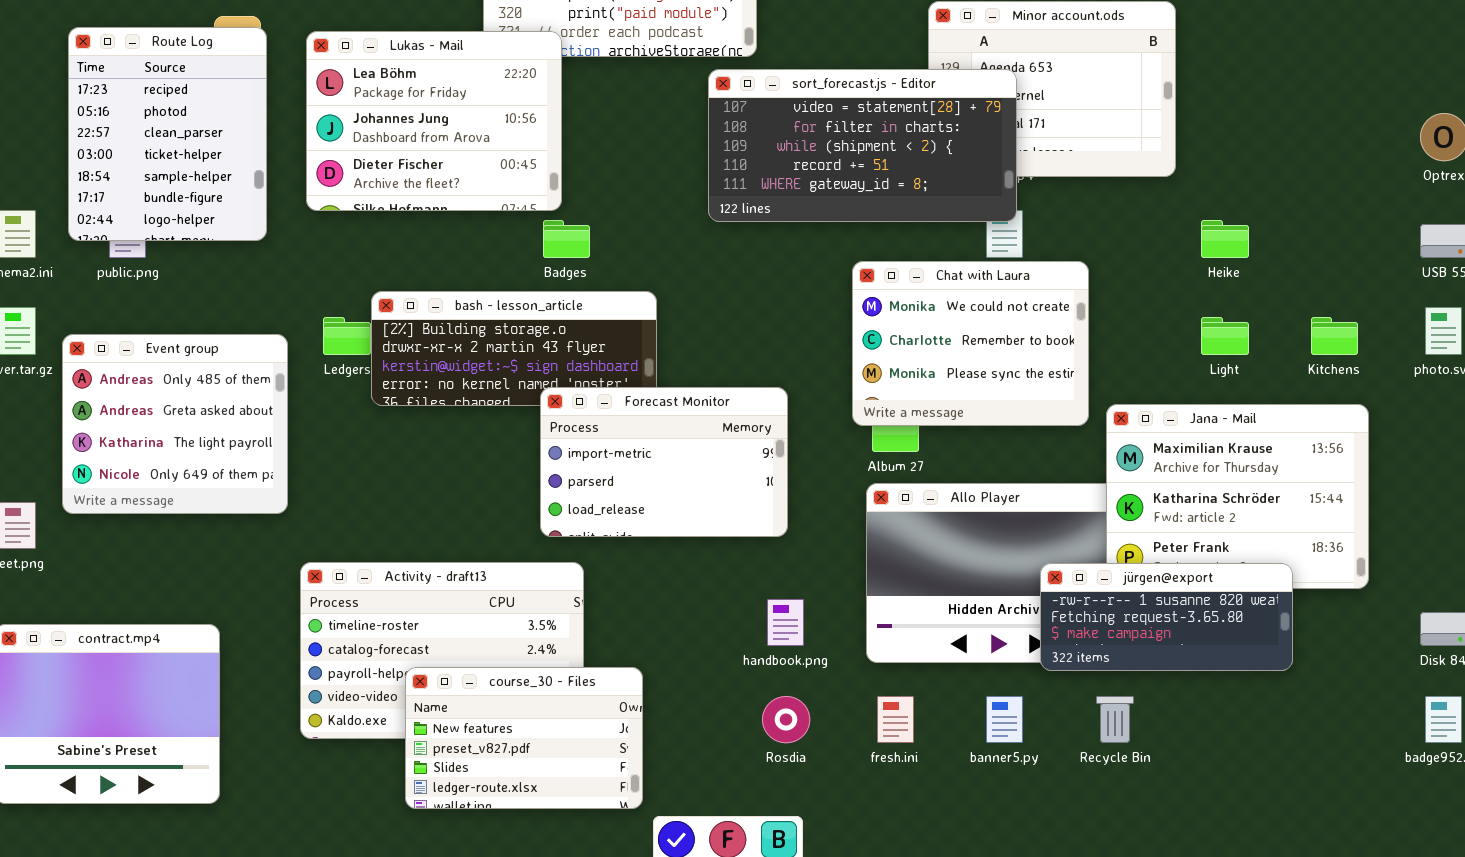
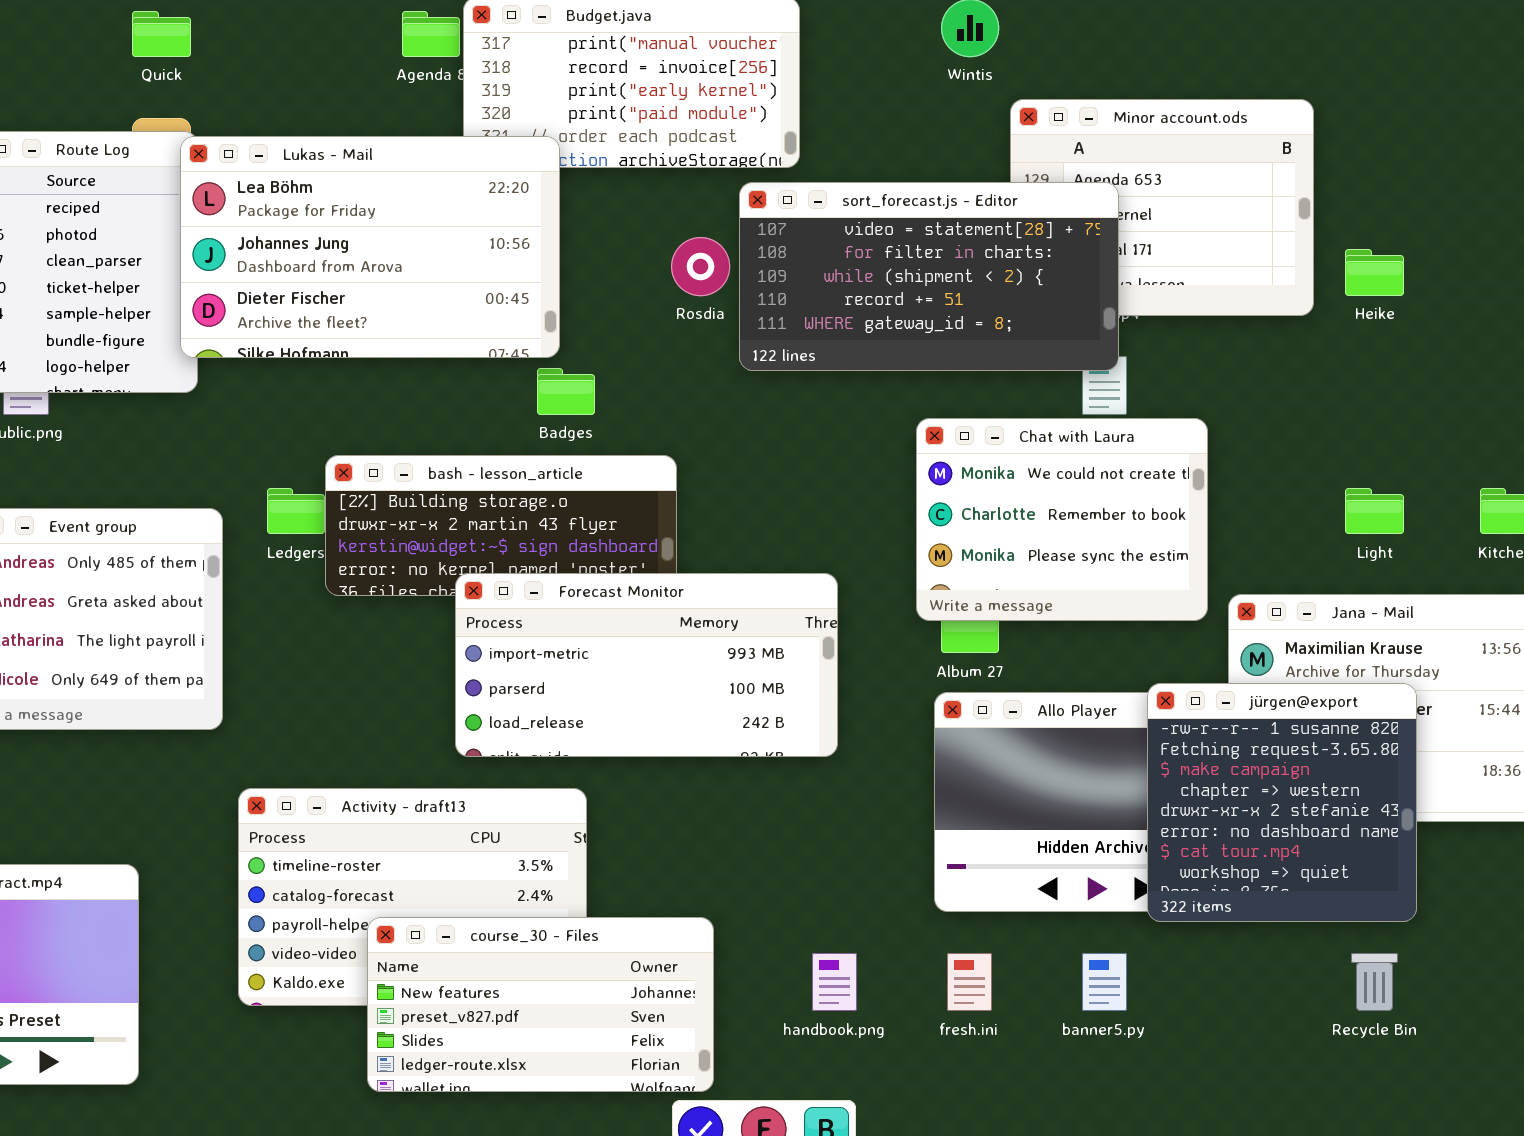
Lukas - Mail: [306,31,562,211] -> [180,136,560,358], resized
Heike: [1201,220,1249,258] -> [1345,249,1404,296], moved
Forecast Monitor: [540,387,788,537] -> [455,573,838,757], resized
jürgen@export: [1040,563,1293,671] -> [1147,683,1417,922], resized
handbook.png: [767,599,804,646] -> [812,953,857,1011], moved
course_30 - Files: [405,667,643,809] -> [367,917,714,1092], resized
Rosdia: [762,696,810,743] -> [671,237,730,296], moved
Recycle Bin: [1096,696,1134,743] -> [1351,953,1398,1011], moved

